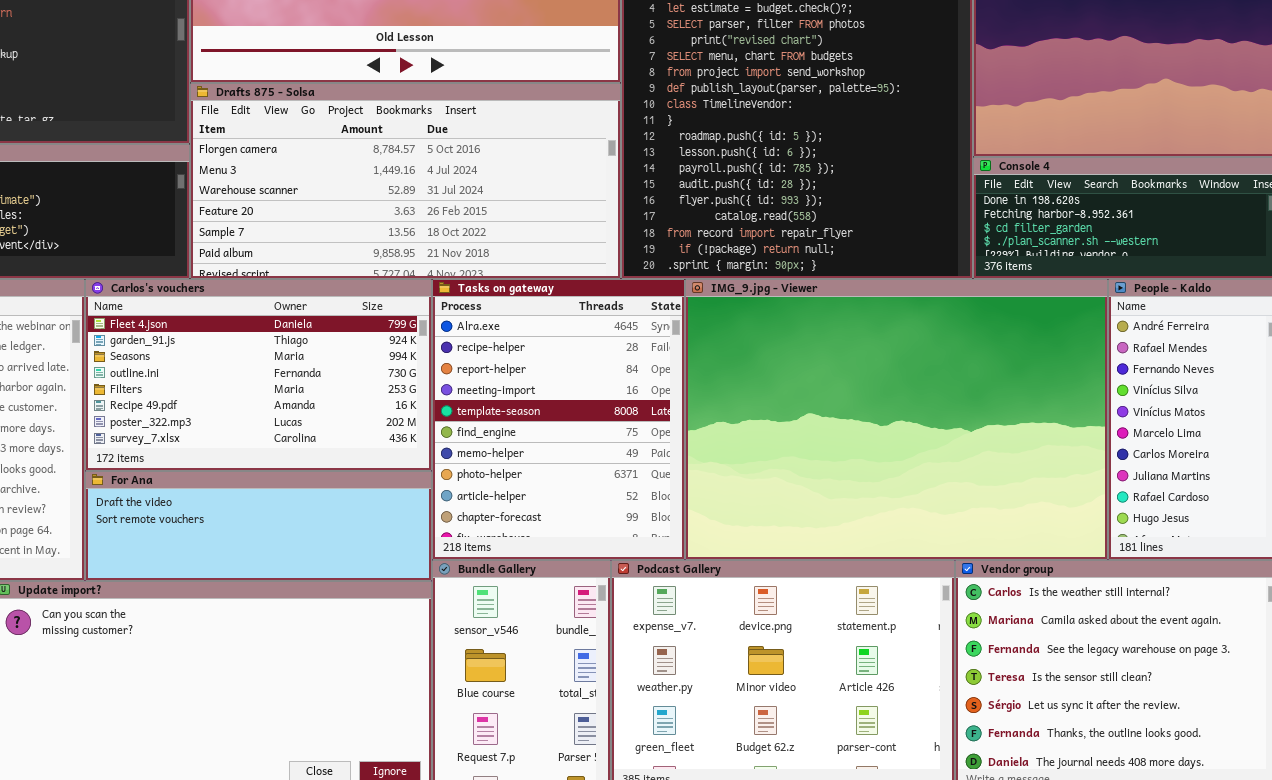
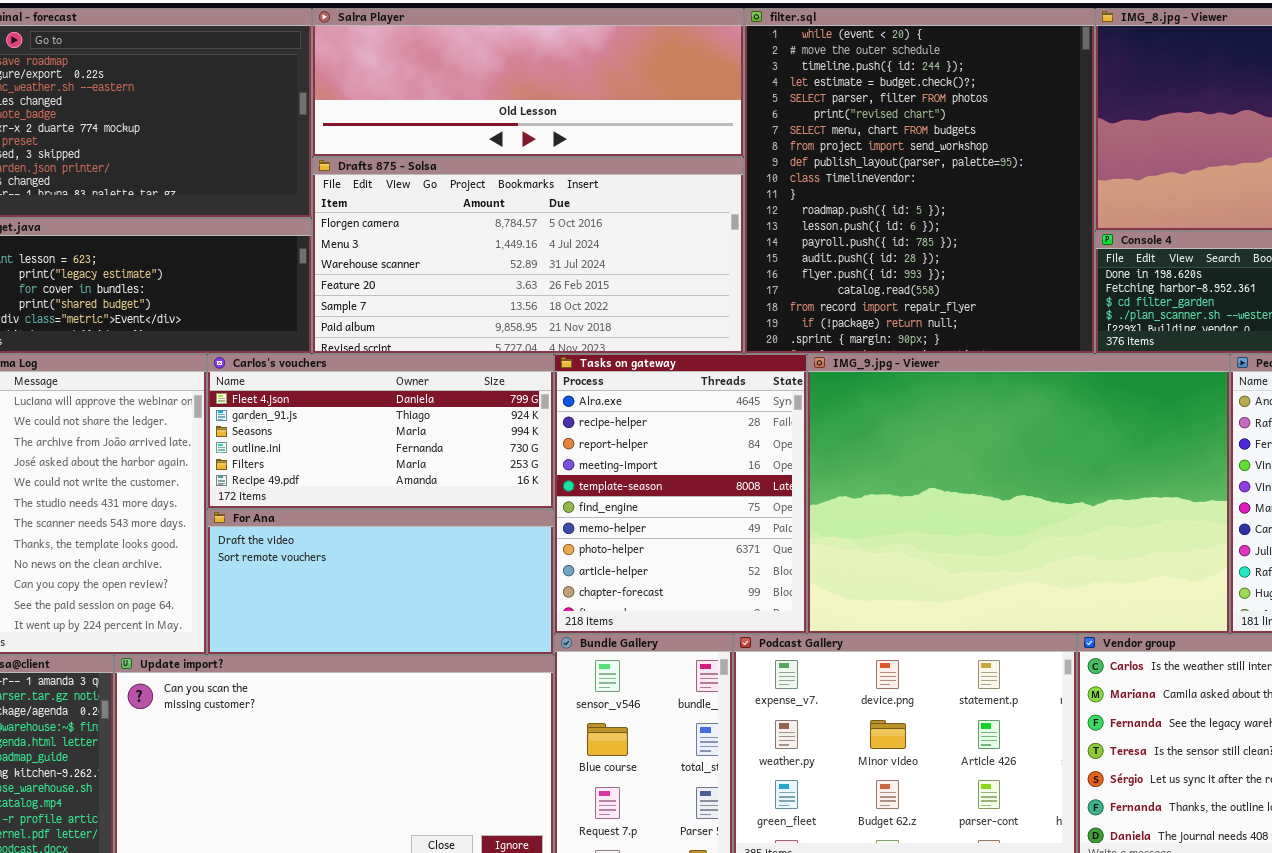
Carlos's vouchers: [85,279,432,471] -> [207,354,554,509], resized
For Ana: [85,471,432,581] -> [207,509,554,655], resized

